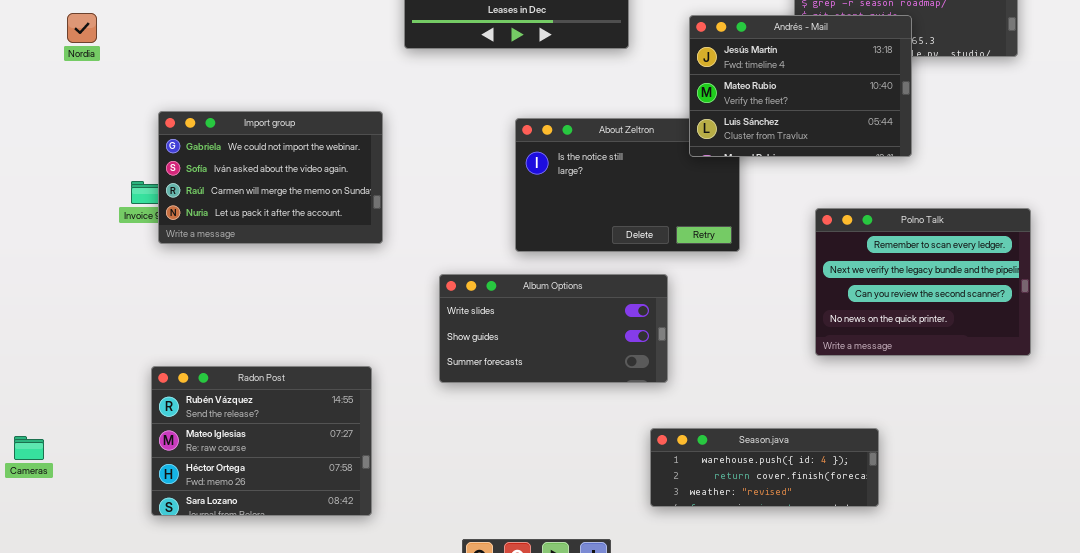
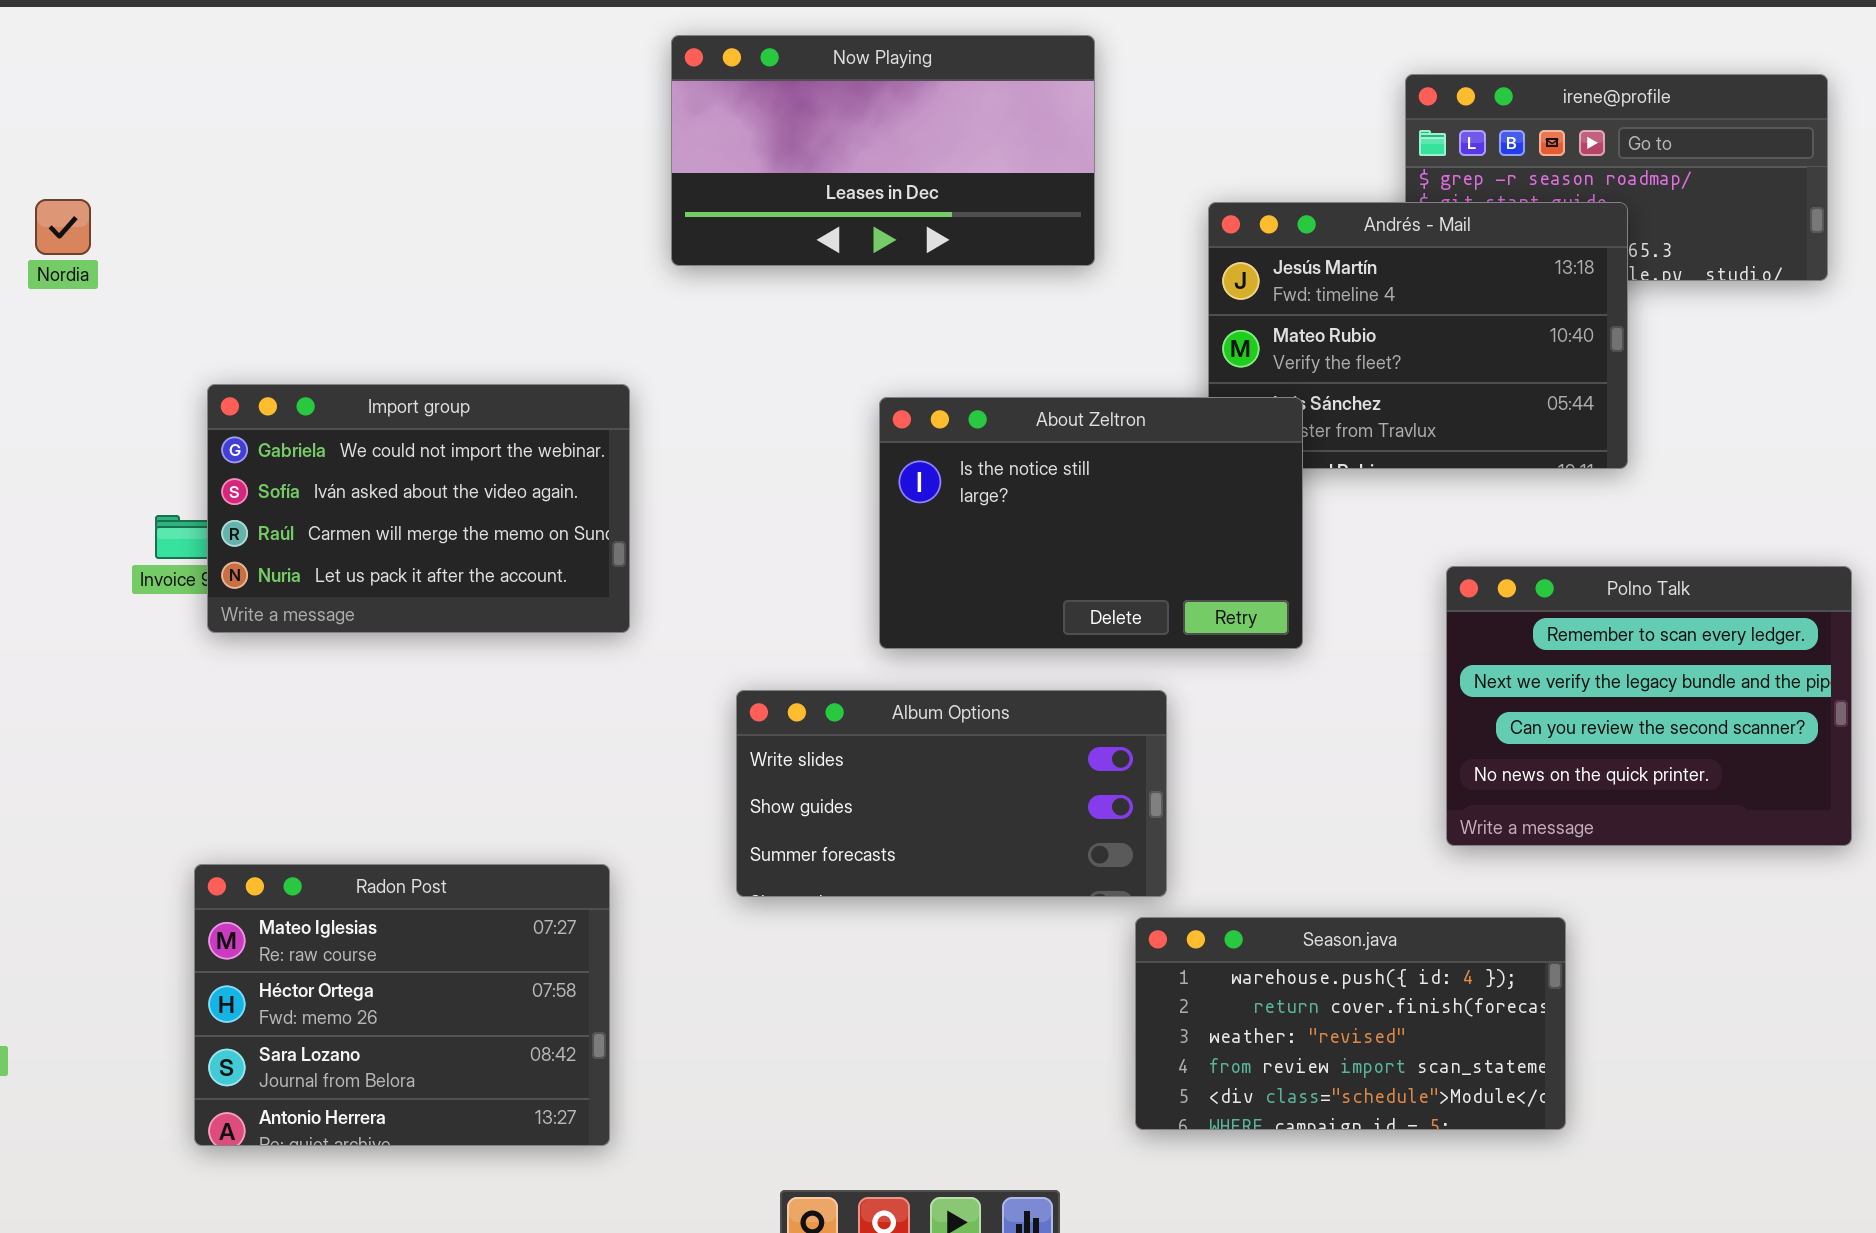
About Zeltron: [515,118,740,252] -> [879,397,1303,649], raised
Radon Post: [151,366,372,516] -> [194,864,610,1146], scrolled down 1 row
Season.java: [650,428,879,507] -> [1135,917,1566,1130], resized

